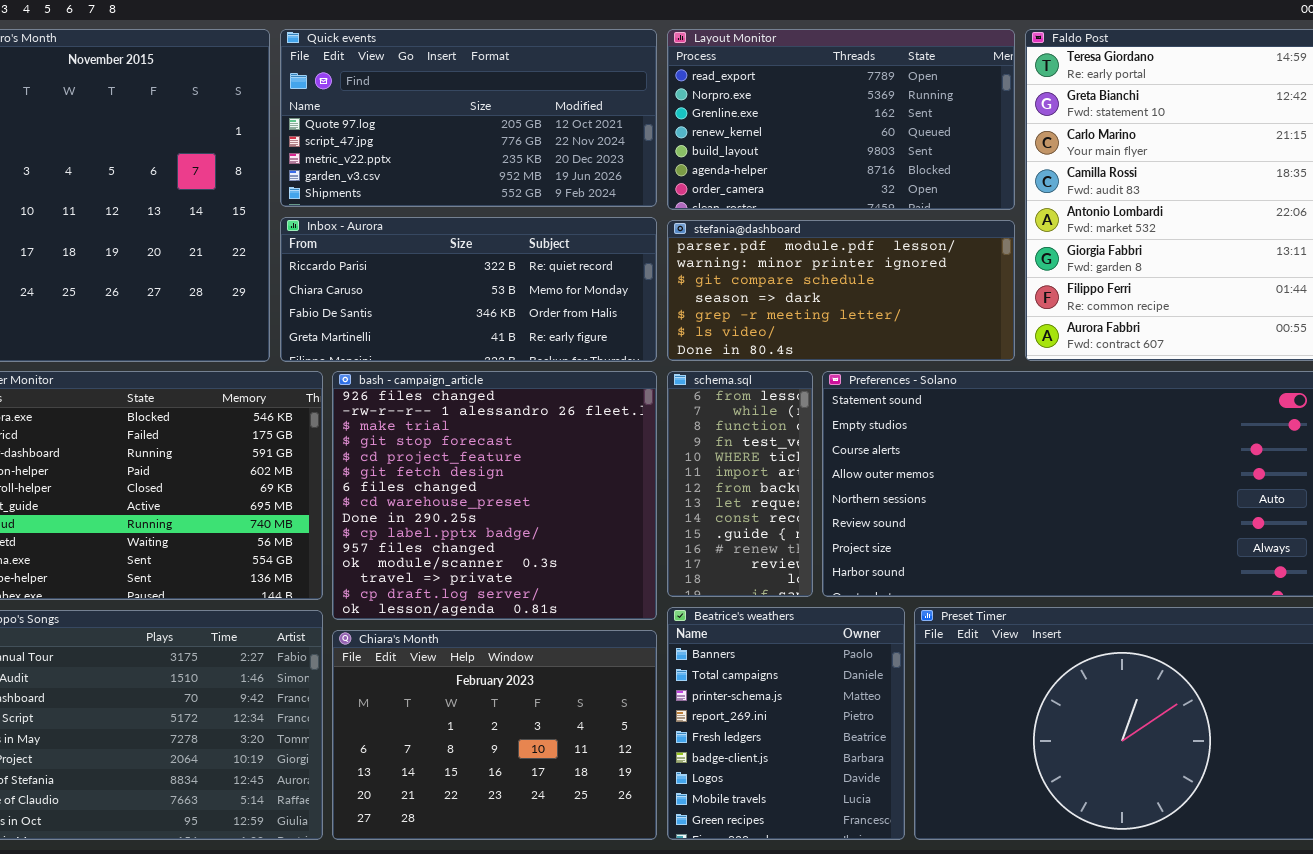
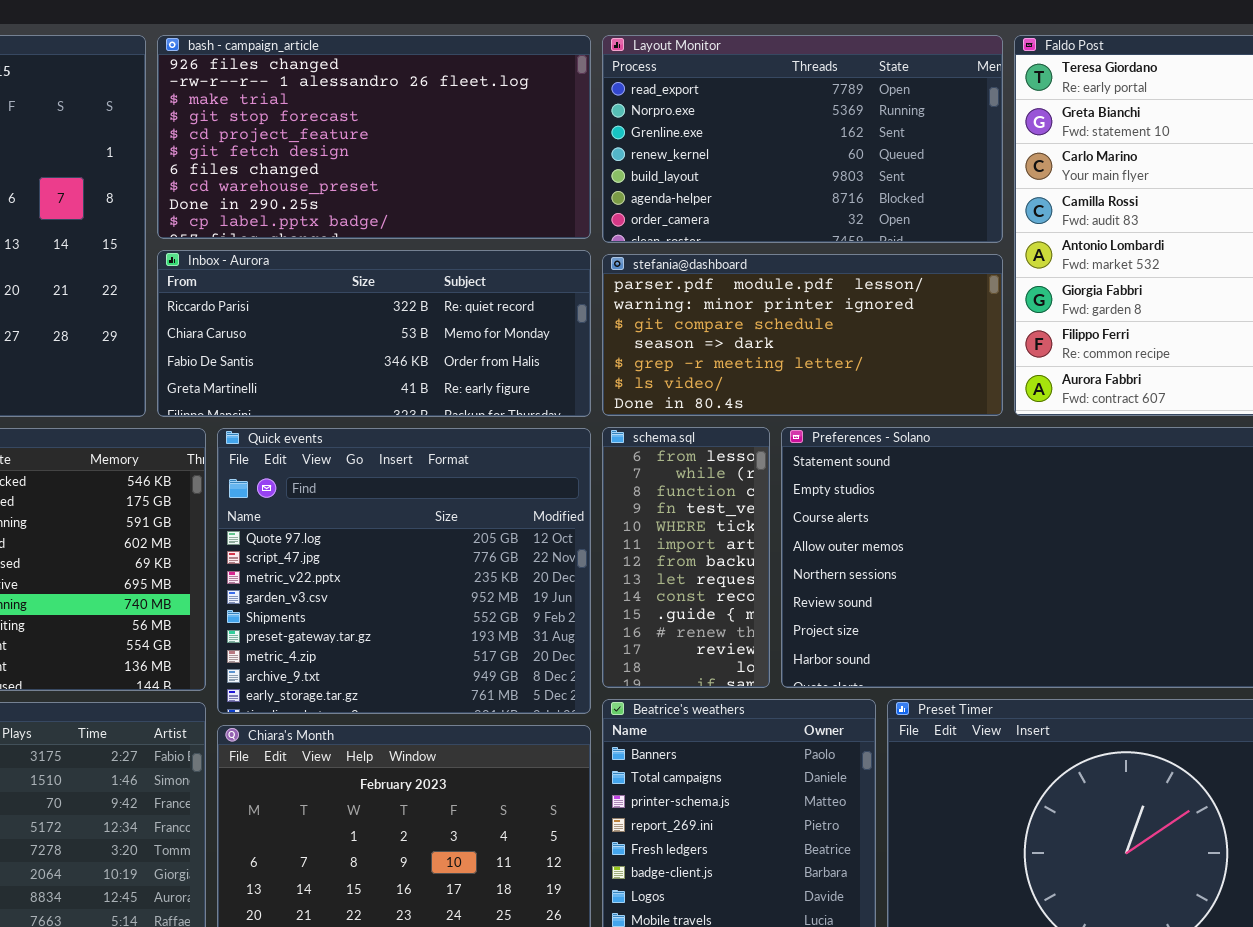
Quick events: [280,29,657,207] -> [217,428,591,714], moved, resized
bash - campaign_article: [332,371,657,620] -> [157,35,591,239], moved, resized

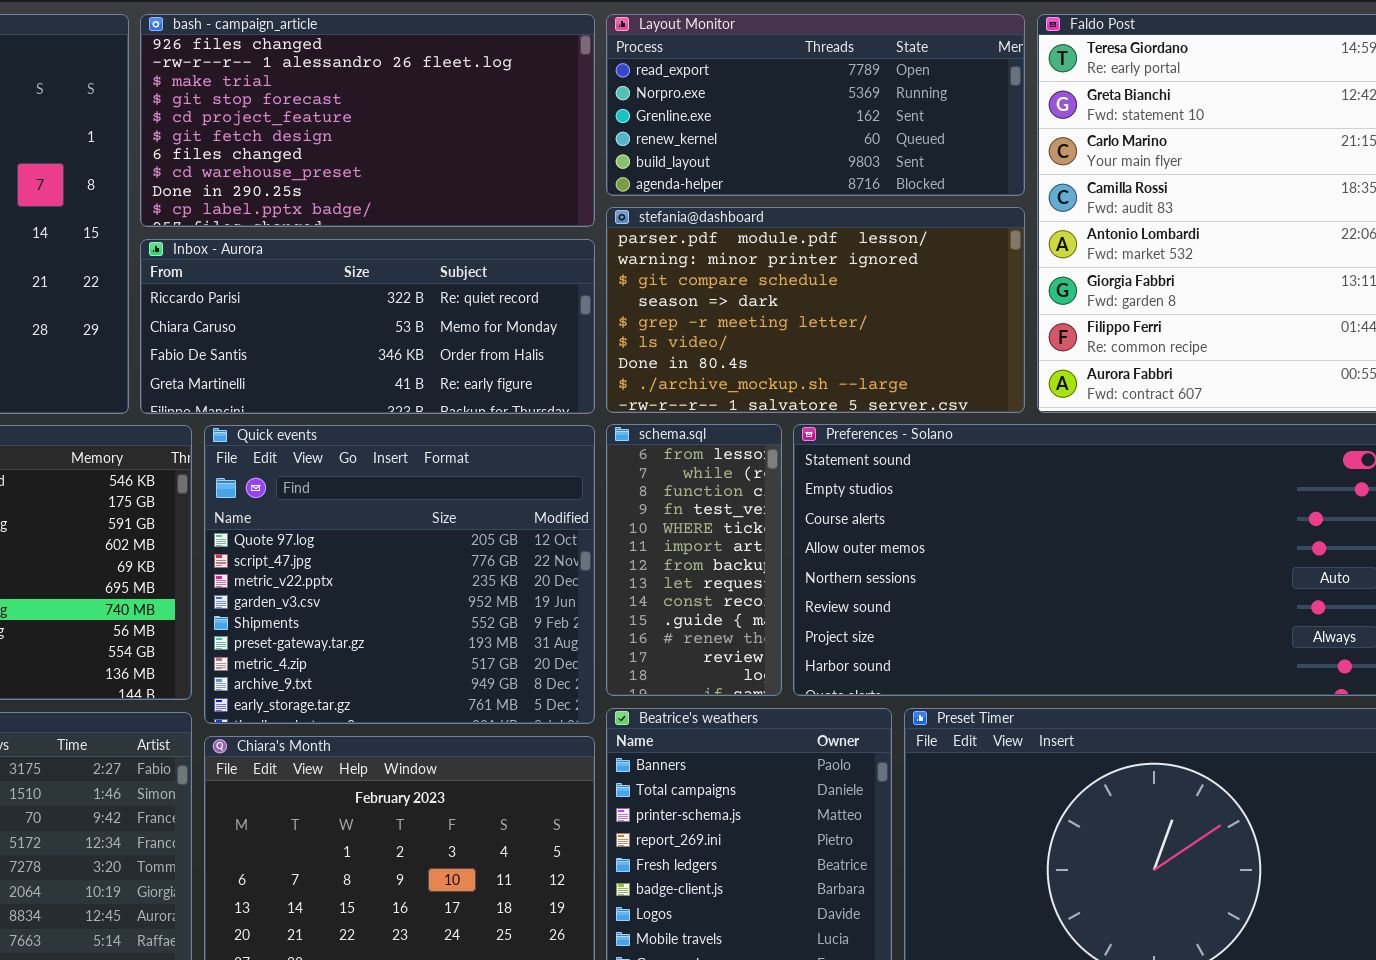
Layout Monitor: [602,35,1003,243] -> [606,14,1025,196], resized
stefania@dashboard: [602,254,1003,416] -> [606,207,1025,413], resized

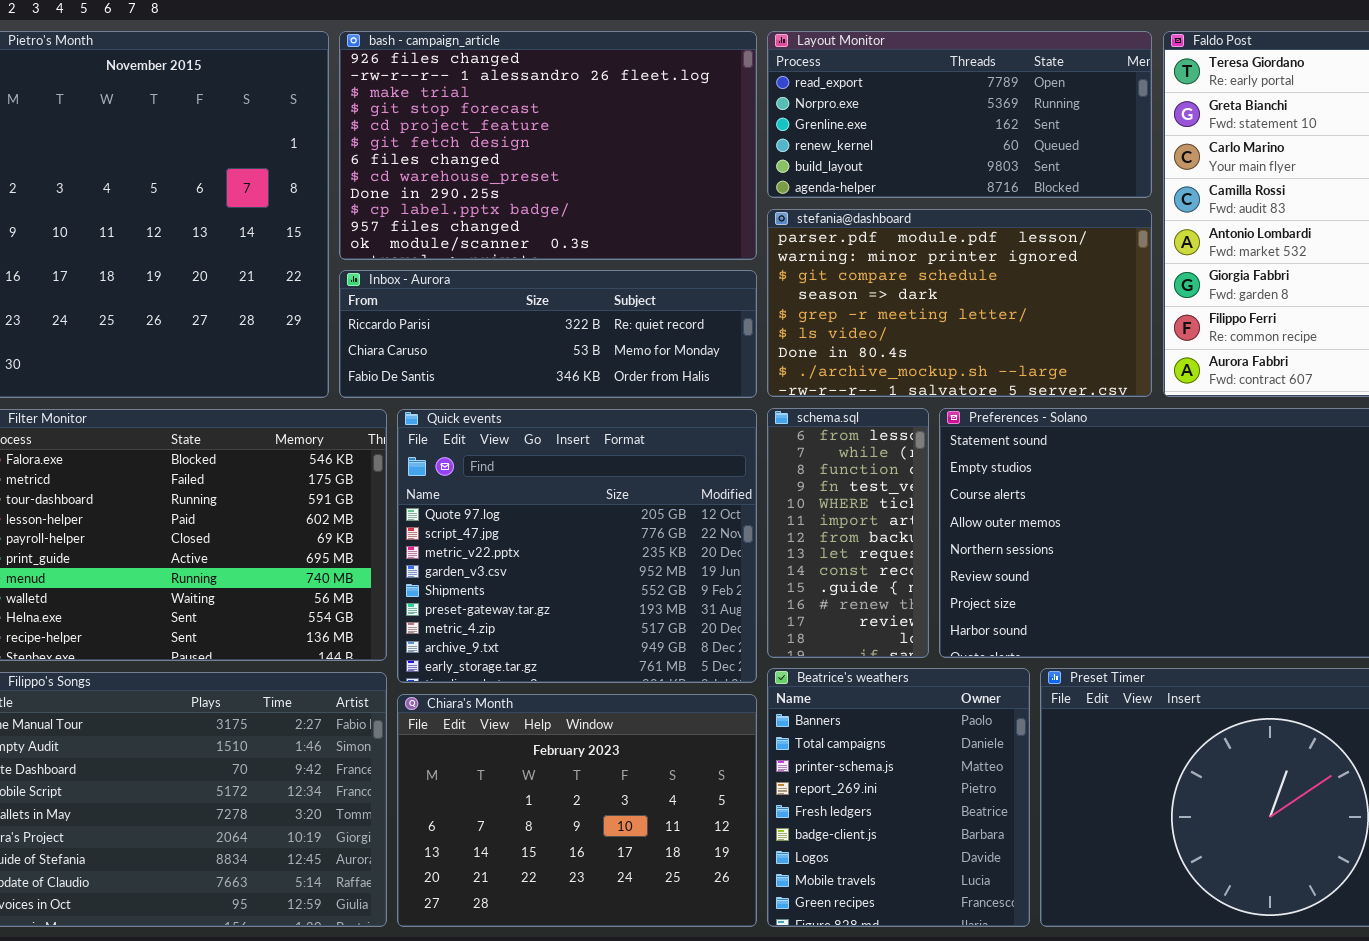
bash - campaign_article: [140,14,595,227] -> [339,31,757,260], resized
Inbox - Aurora: [140,239,595,414] -> [339,270,757,398], resized

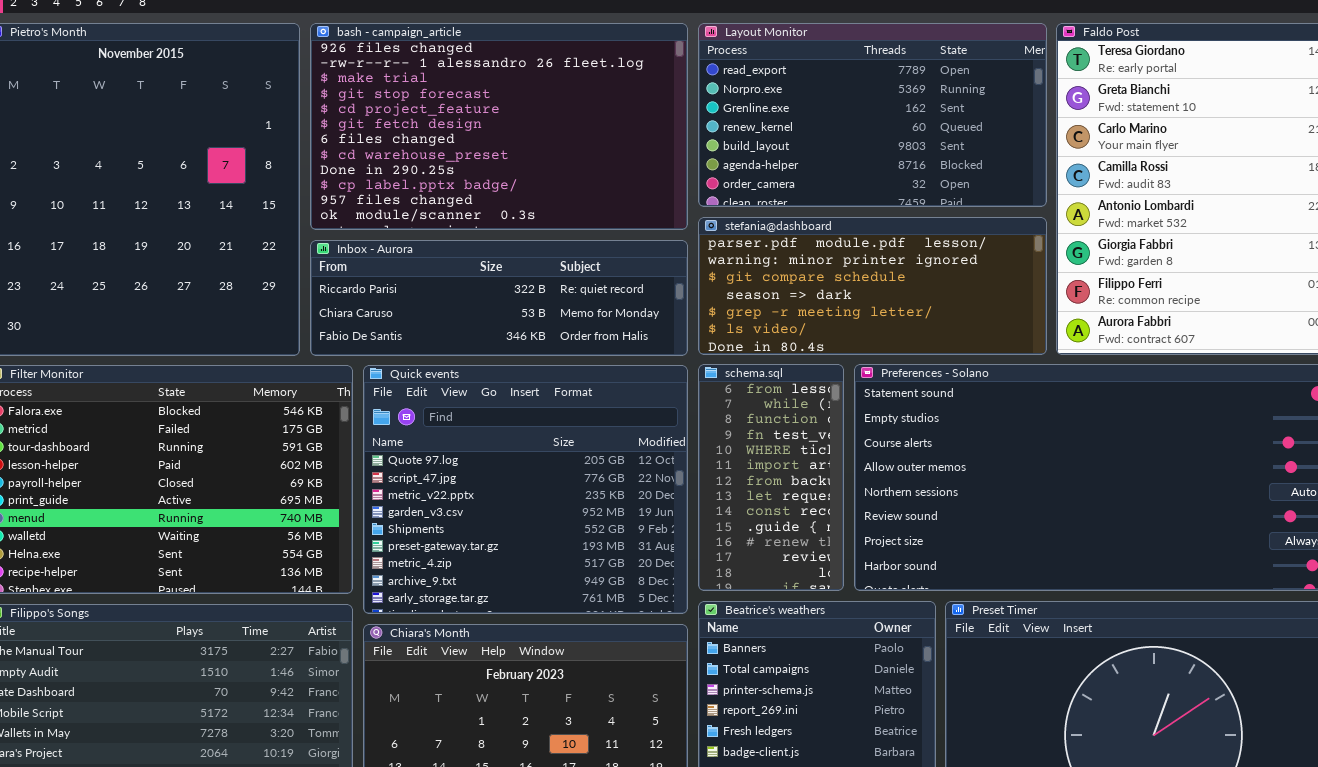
Layout Monitor: [767,31,1152,198] -> [698,23,1047,207], resized
stefania@dashboard: [767,209,1152,397] -> [698,217,1047,355], resized

